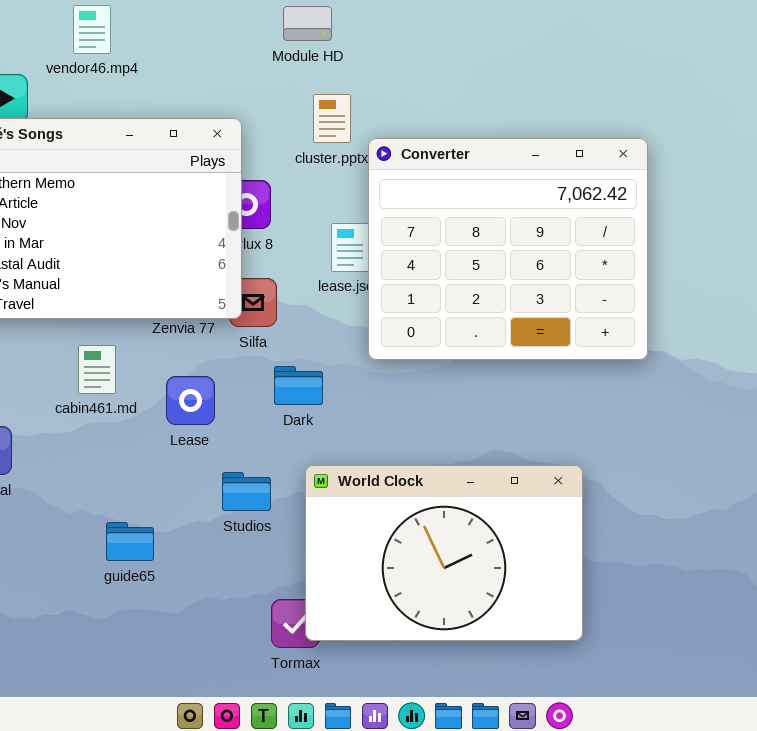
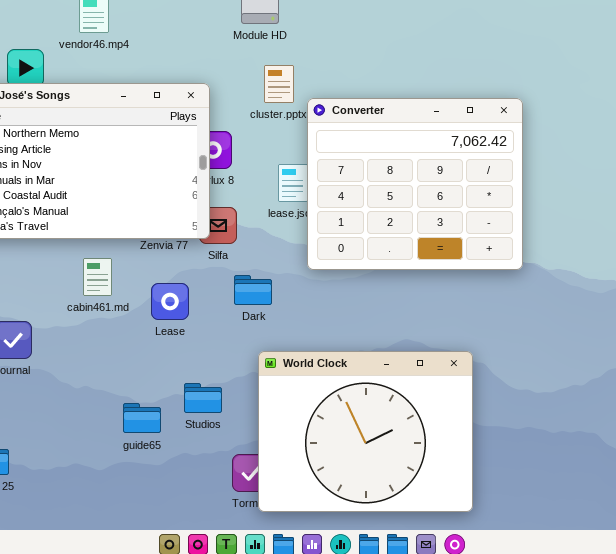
World Clock: [305,465,583,641] -> [258,351,473,512], resized
Studios: [222,472,271,511] -> [184,383,222,413], moved
guide65: [106,522,154,561] -> [123,403,161,433], moved

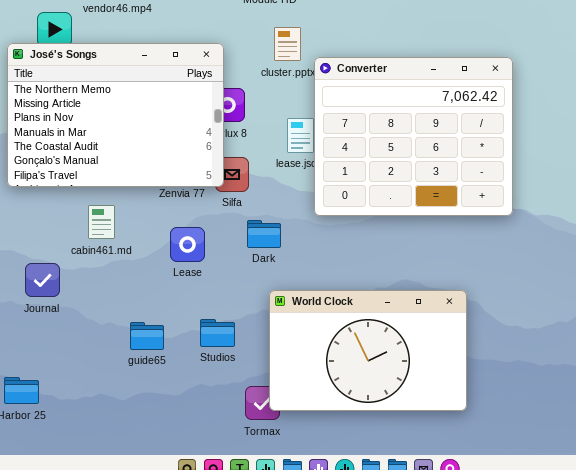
cabin461.md: [83,258,112,296] -> [88,205,115,239], moved
World Clock: [258,351,473,512] -> [269,290,467,411], resized
guide65: [123,403,161,433] -> [130,322,164,350], moved

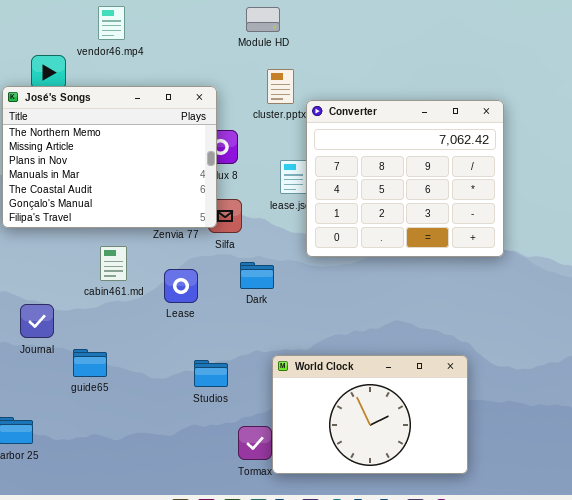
cabin461.md: [88,205,115,239] -> [100,246,127,281], moved
World Clock: [269,290,467,411] -> [272,355,468,474], moved
guide65: [130,322,164,350] -> [73,349,107,377], moved

